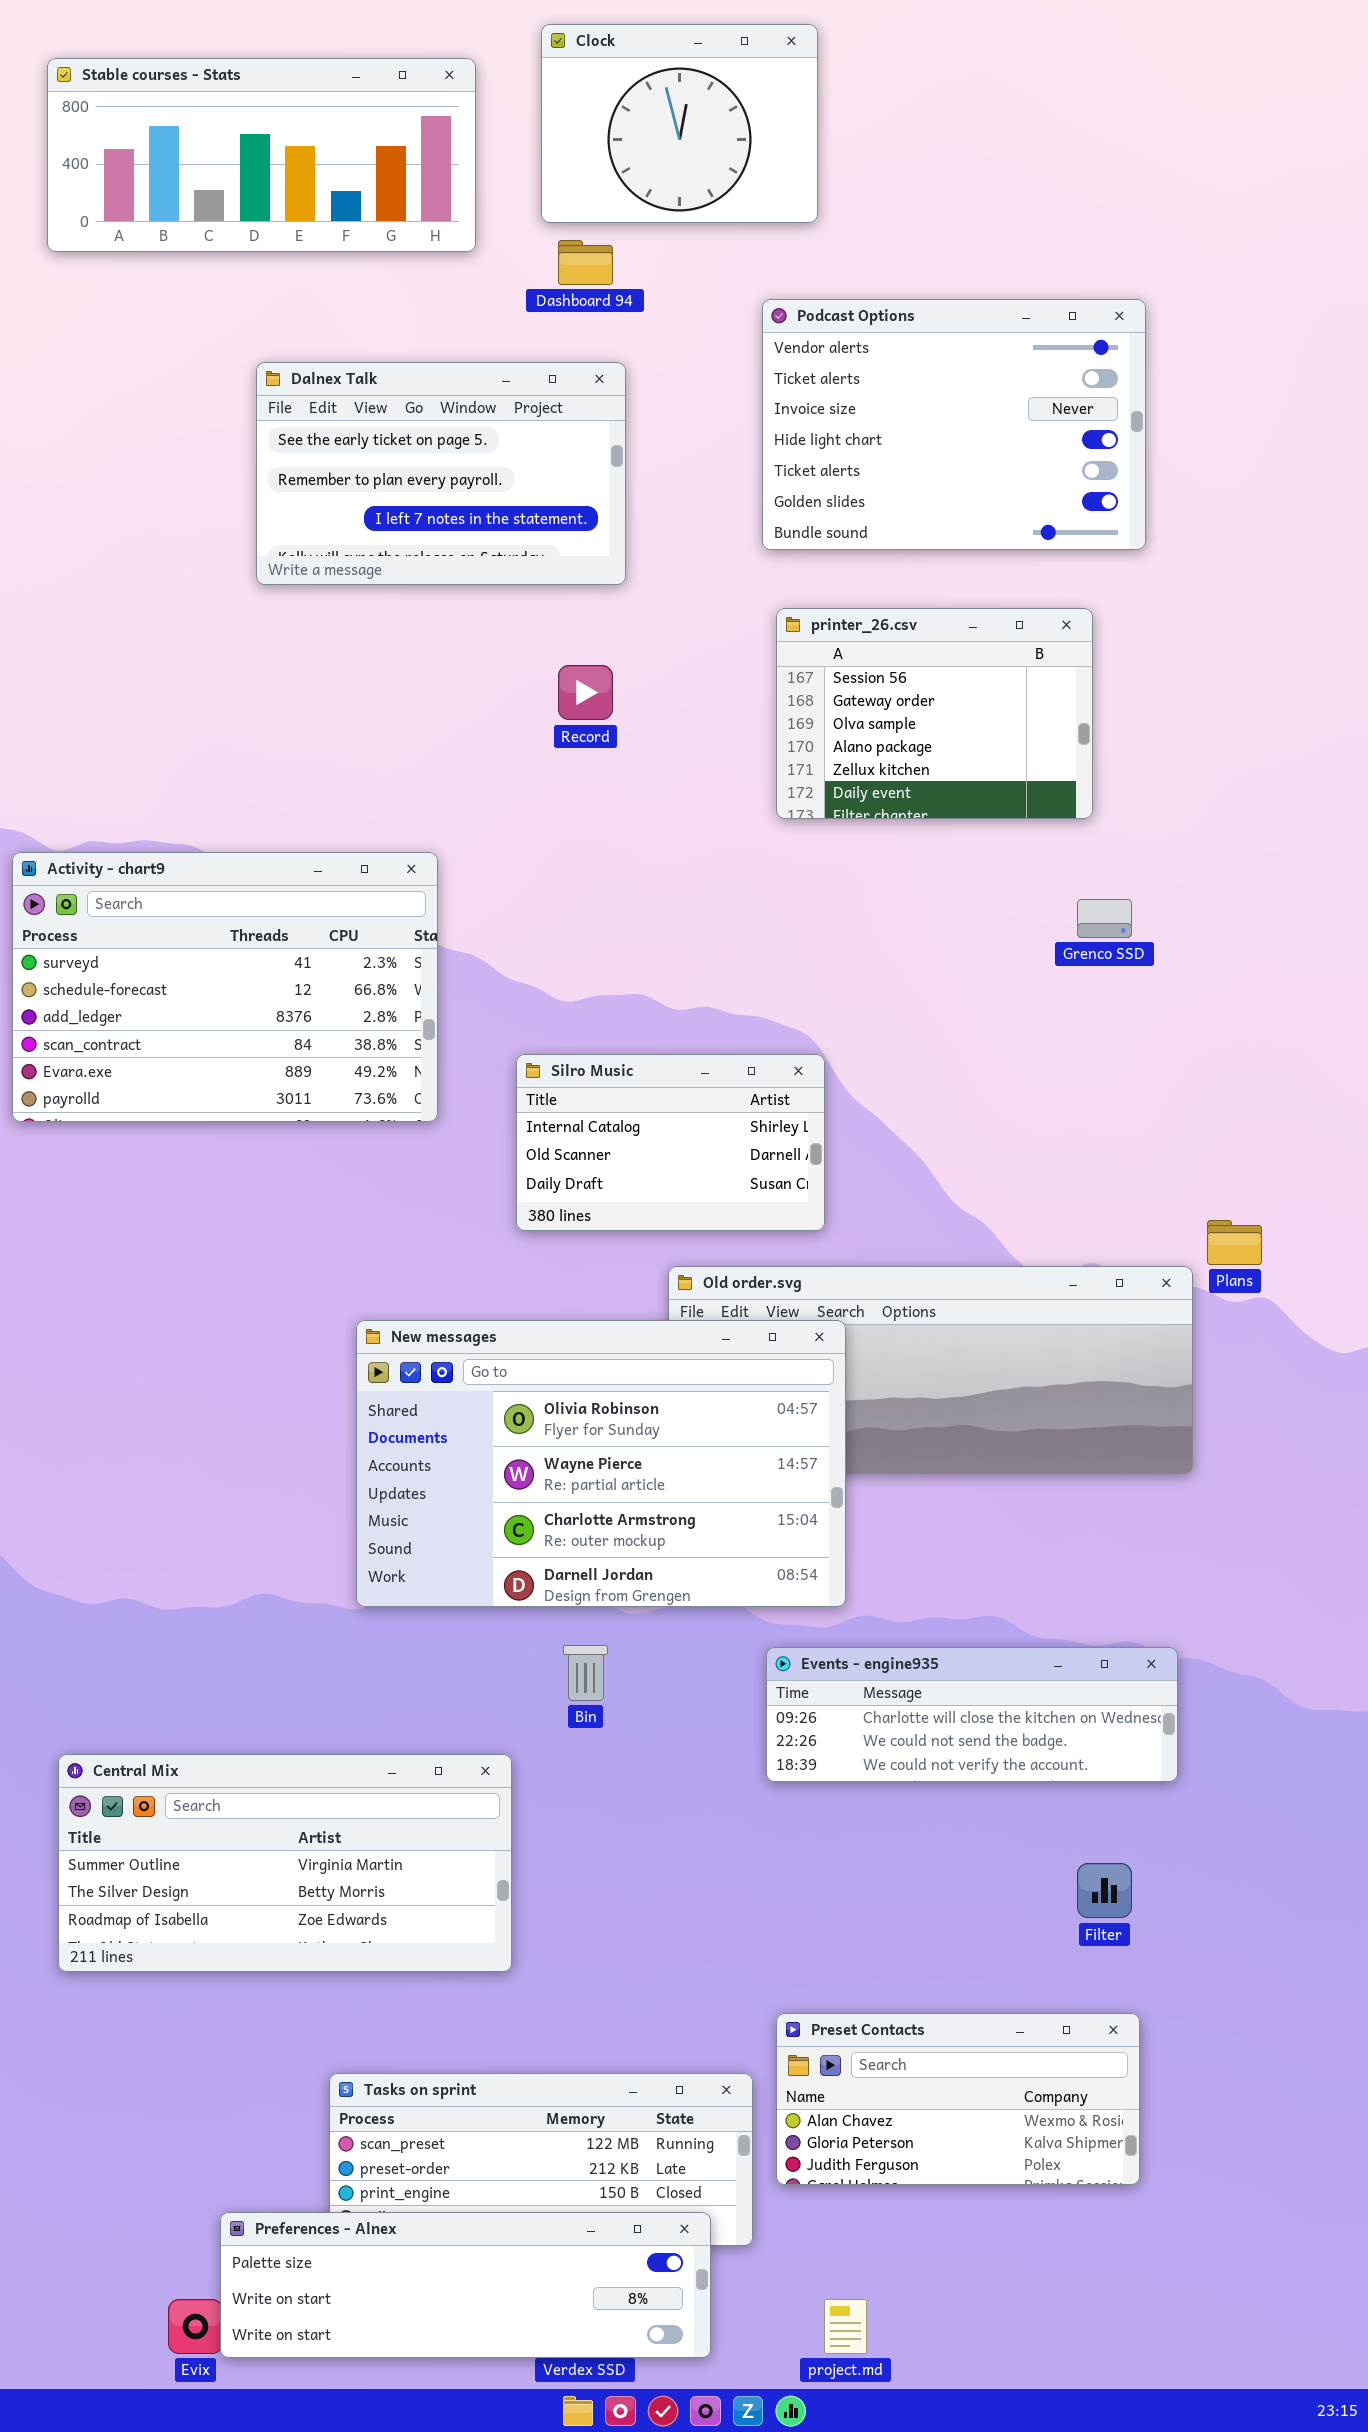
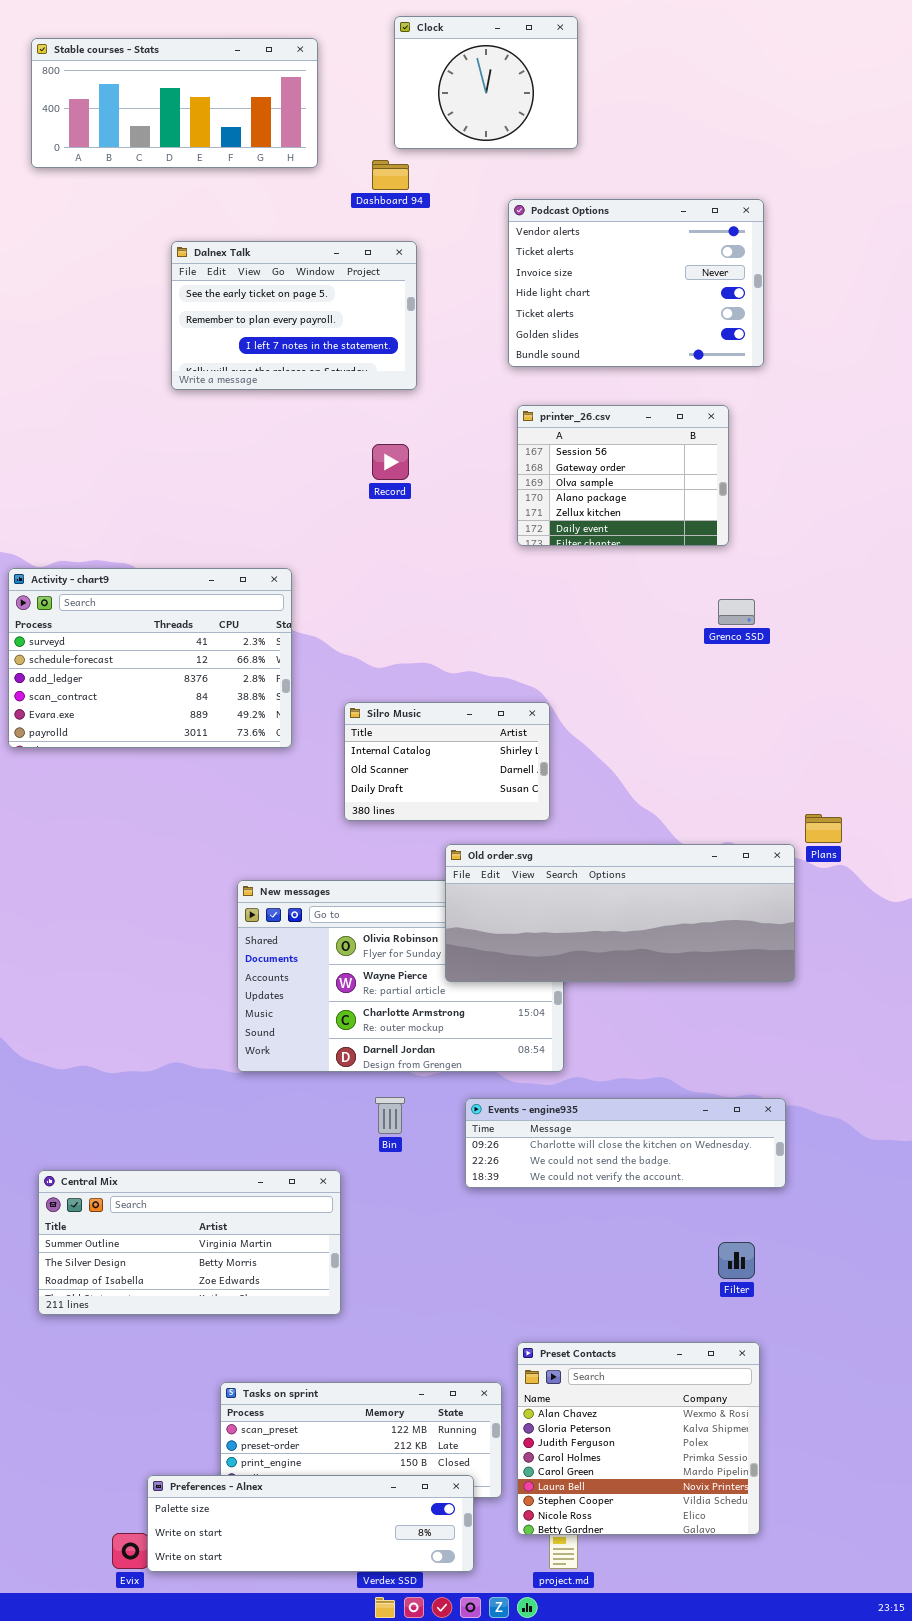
Clock: [541,24,818,223] -> [394,16,578,149], moved
Old order.svg: [668,1266,1193,1474] -> [445,844,795,982], raised
Events - engine935: [766,1647,1178,1782] -> [465,1098,786,1188], resized
Preset Contacts: [776,2013,1140,2185] -> [517,1342,760,1535], resized

